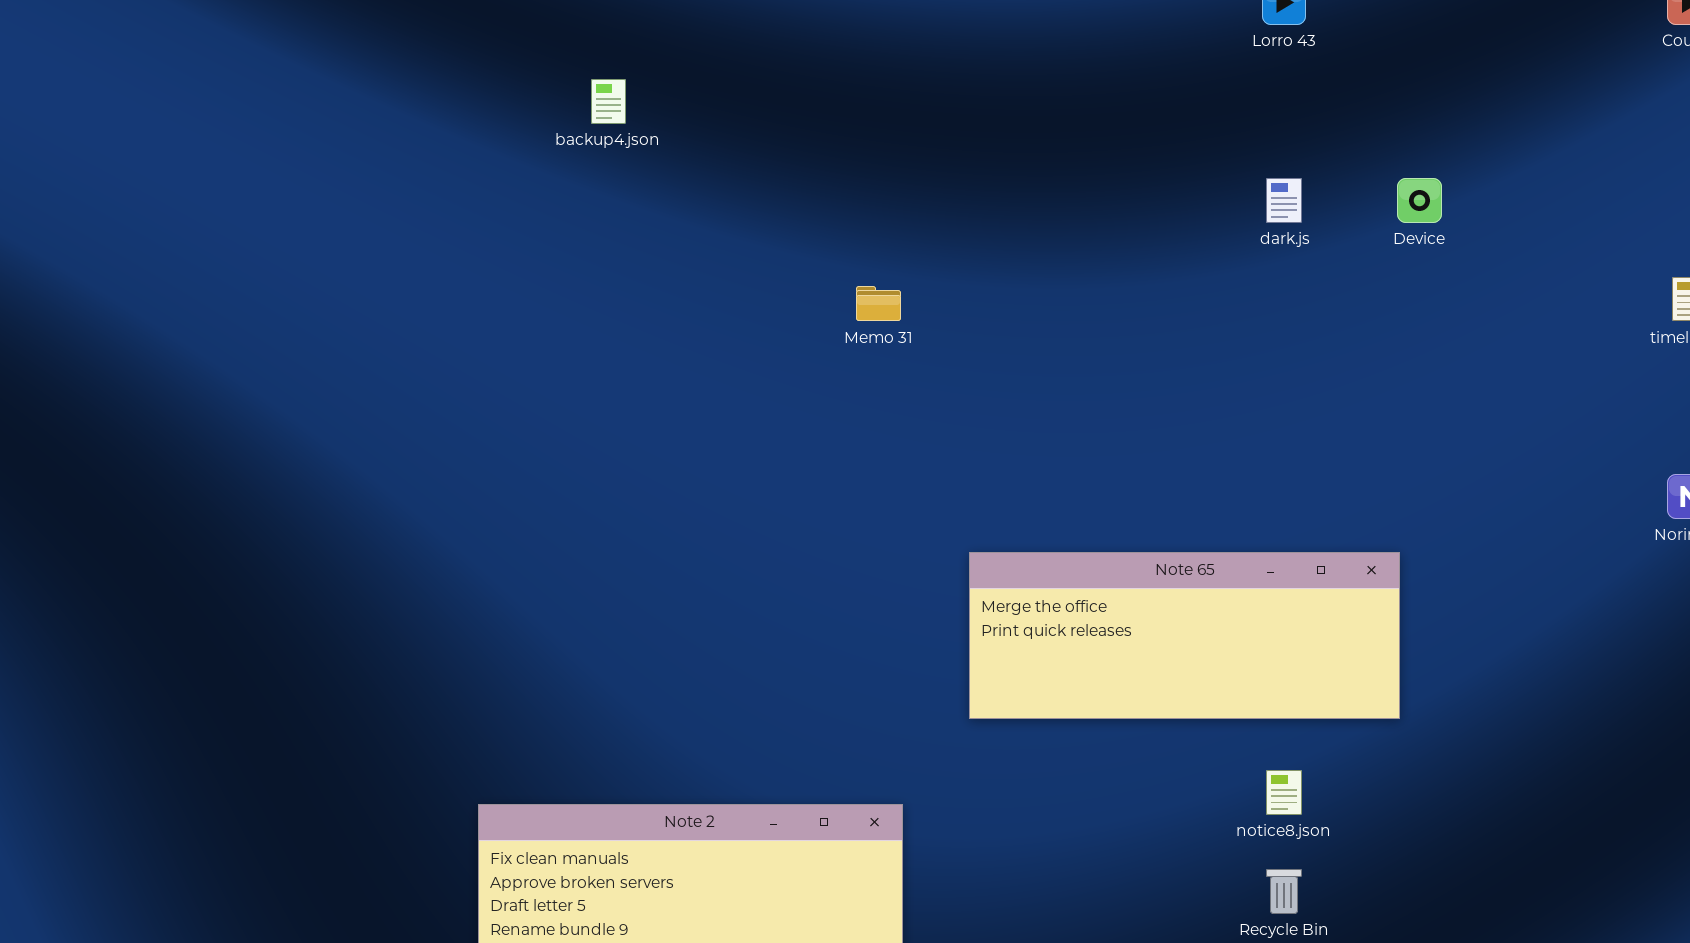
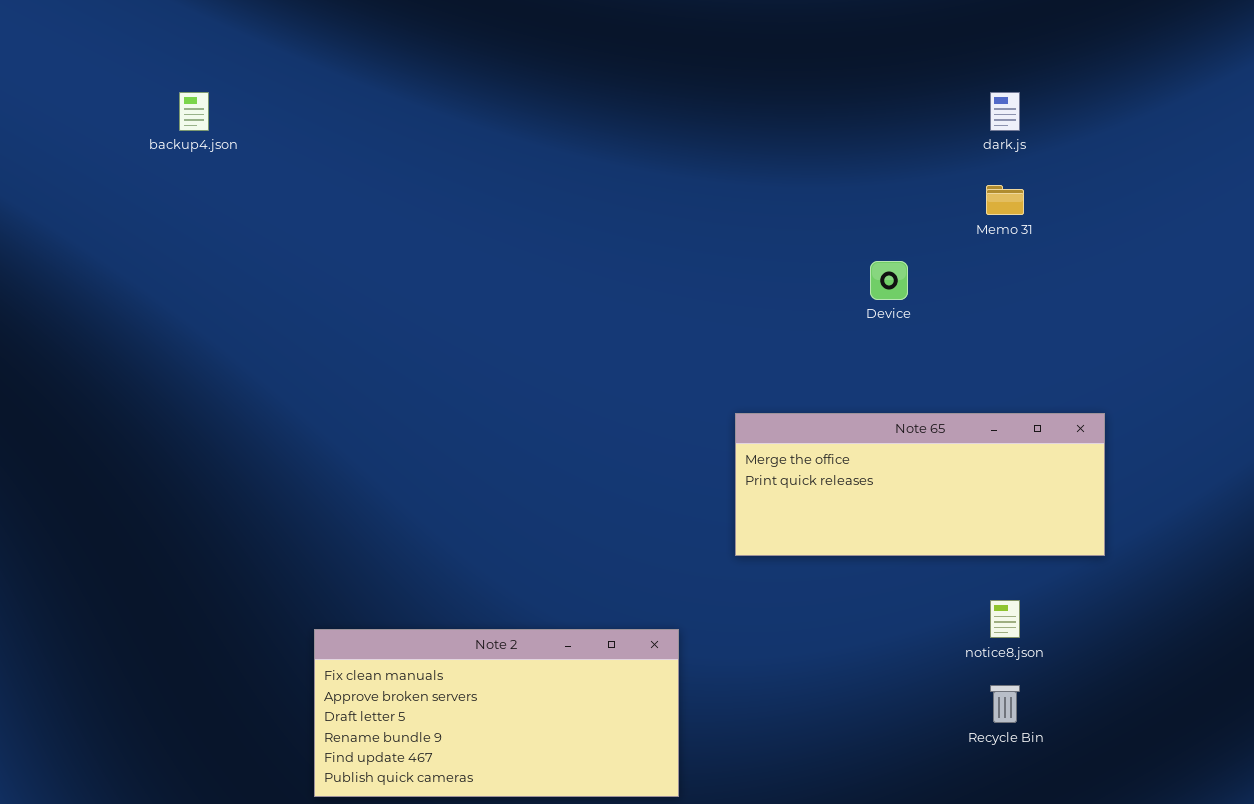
backup4.json: [591,79,626,124] -> [179,92,209,131], moved
Device: [1397,178,1442,223] -> [870,261,908,300], moved
Memo 31: [856,286,901,321] -> [986,185,1024,215], moved

